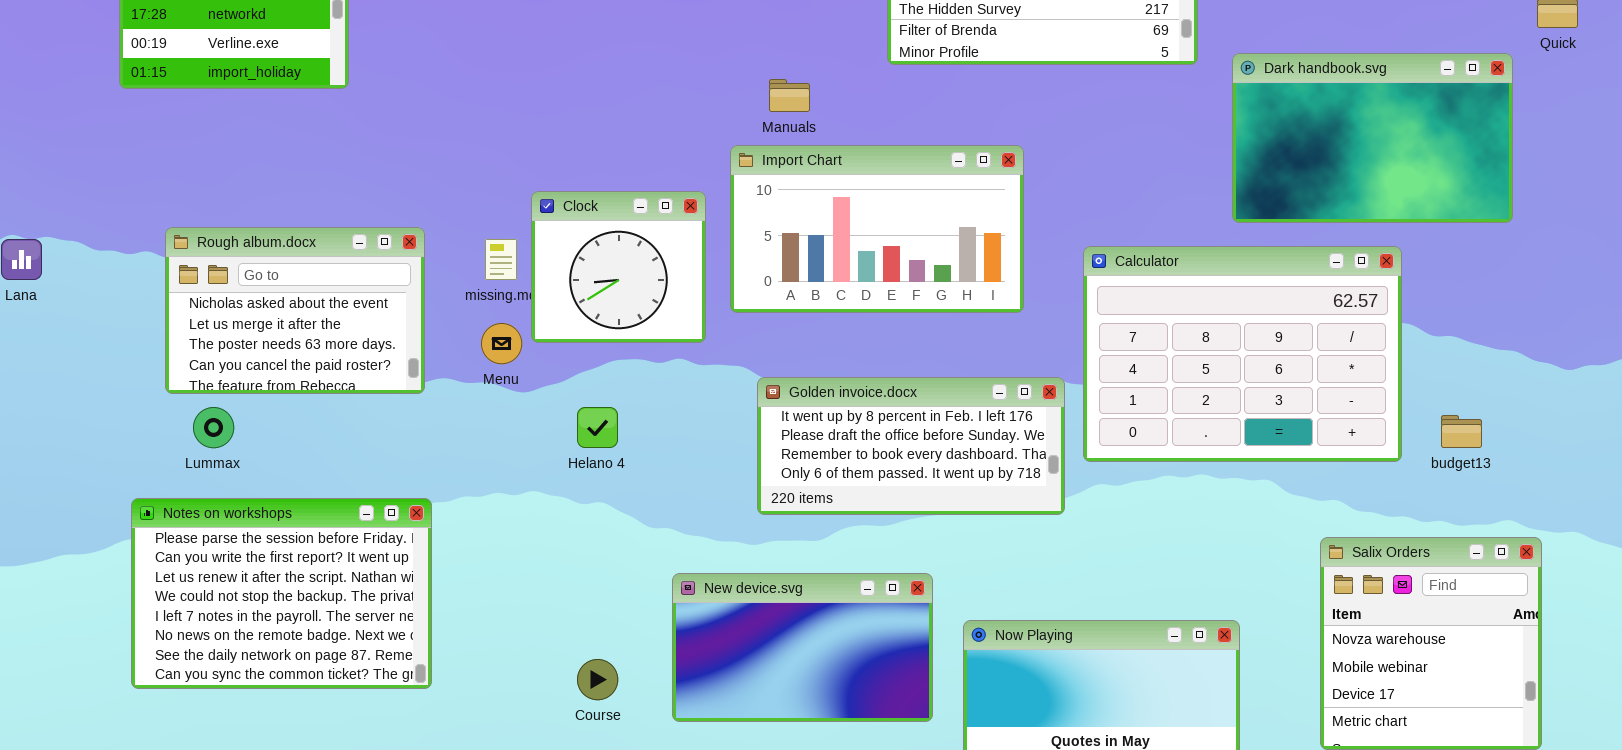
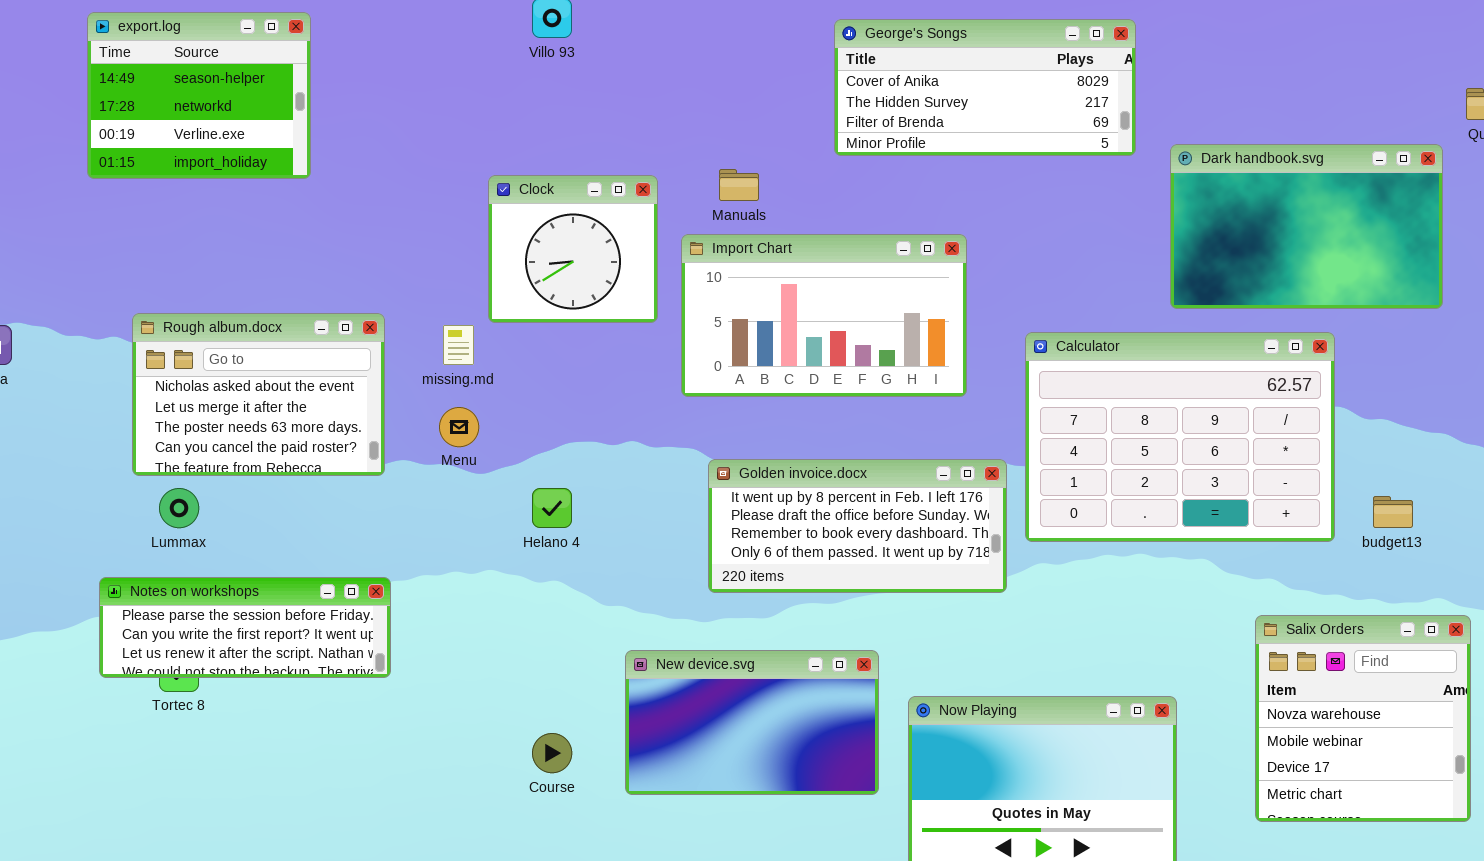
Clock: [531,191,706,343] -> [488,175,658,323], moved
Notes on workshops: [131,498,432,689] -> [99,577,391,678], resized

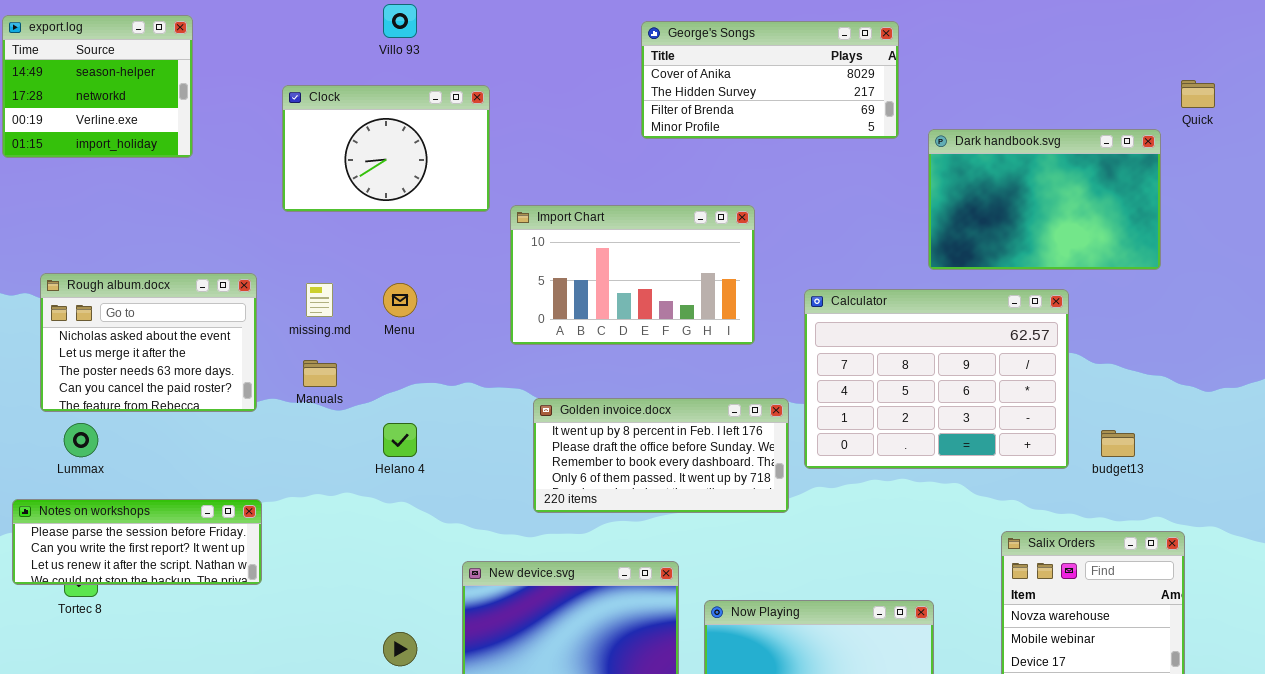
Manuals: [719,169,759,201] -> [303,360,337,387], moved
Clock: [488,175,658,323] -> [282,85,490,212], moved, resized
Menu: [439,407,479,447] -> [383,283,417,317], moved

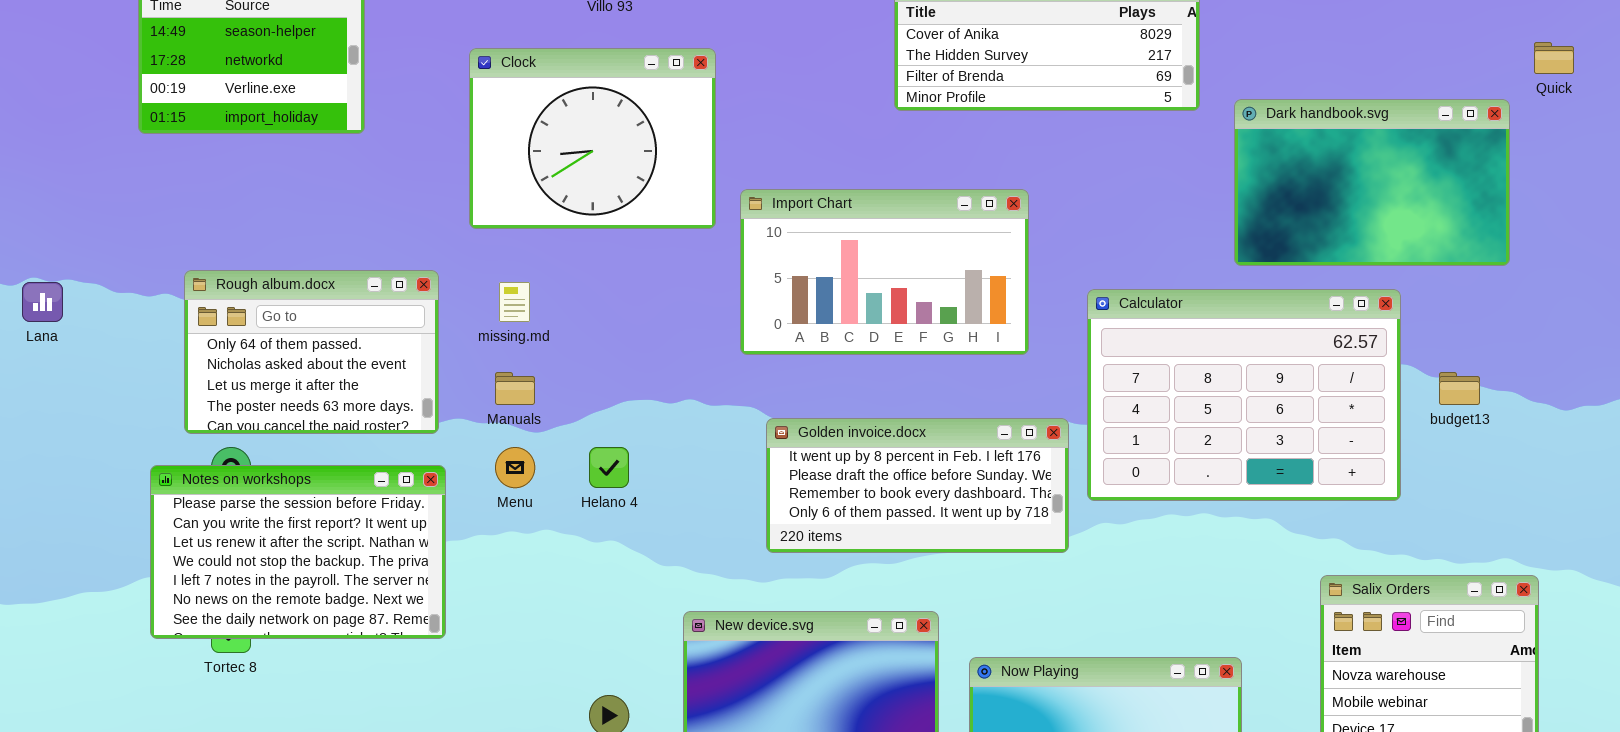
Clock: [282,85,490,212] -> [469,48,716,229], resized
Rough album.docx: [40,273,257,412] -> [184,270,439,434], scrolled up 1 row
Menu: [383,283,417,317] -> [495,447,535,488], moved
budget13: [1101,430,1135,457] -> [1439,372,1480,405], moved
Notes on workshops: [12,499,262,585] -> [150,465,446,639], resized

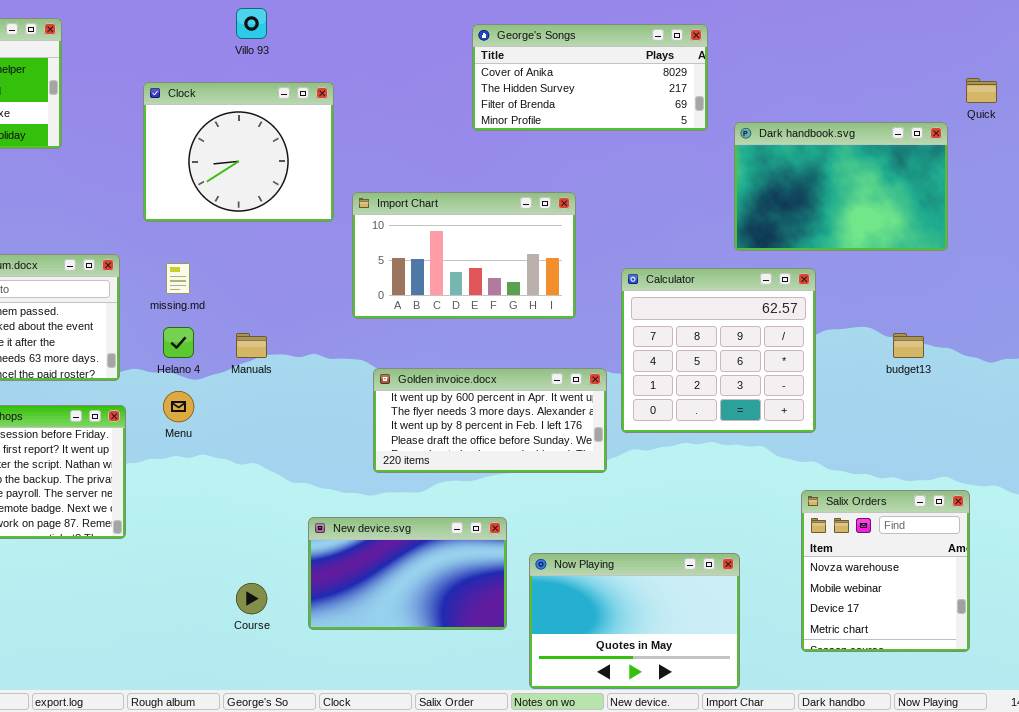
Calculator: [1087,289,1401,501] -> [621,268,816,433], resized
Manuals: [495,372,535,405] -> [236,333,267,358], moved
Golden invoice.docx: [766,418,1069,553] -> [373,368,607,473], scrolled up 2 rows
Helano 4: [589,447,629,488] -> [163,327,194,358], moved

